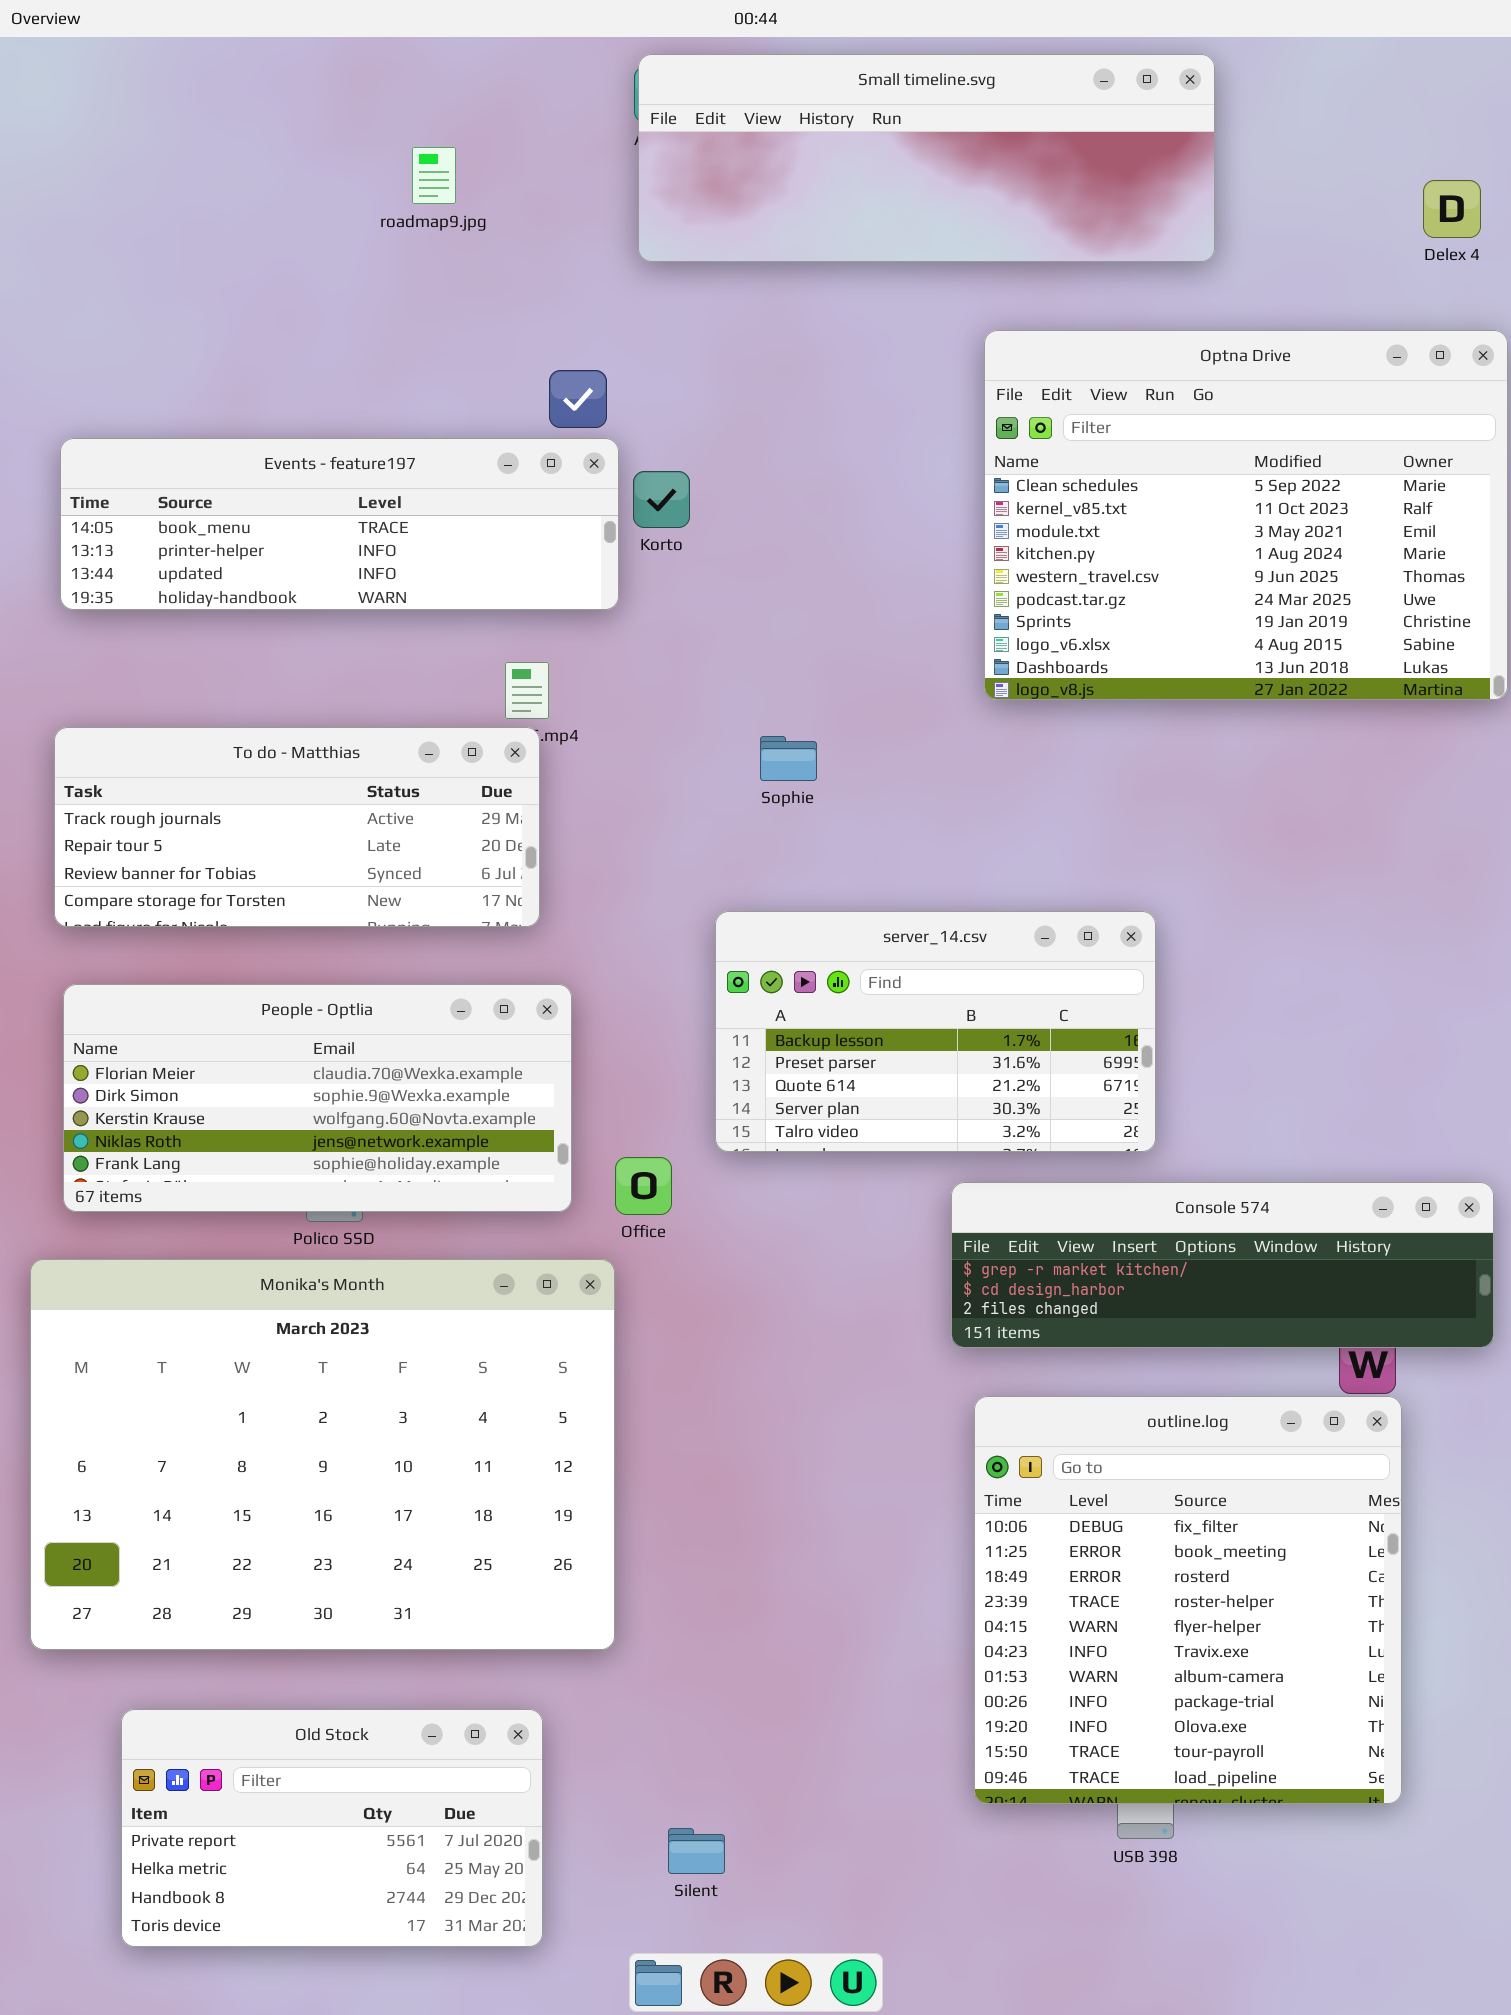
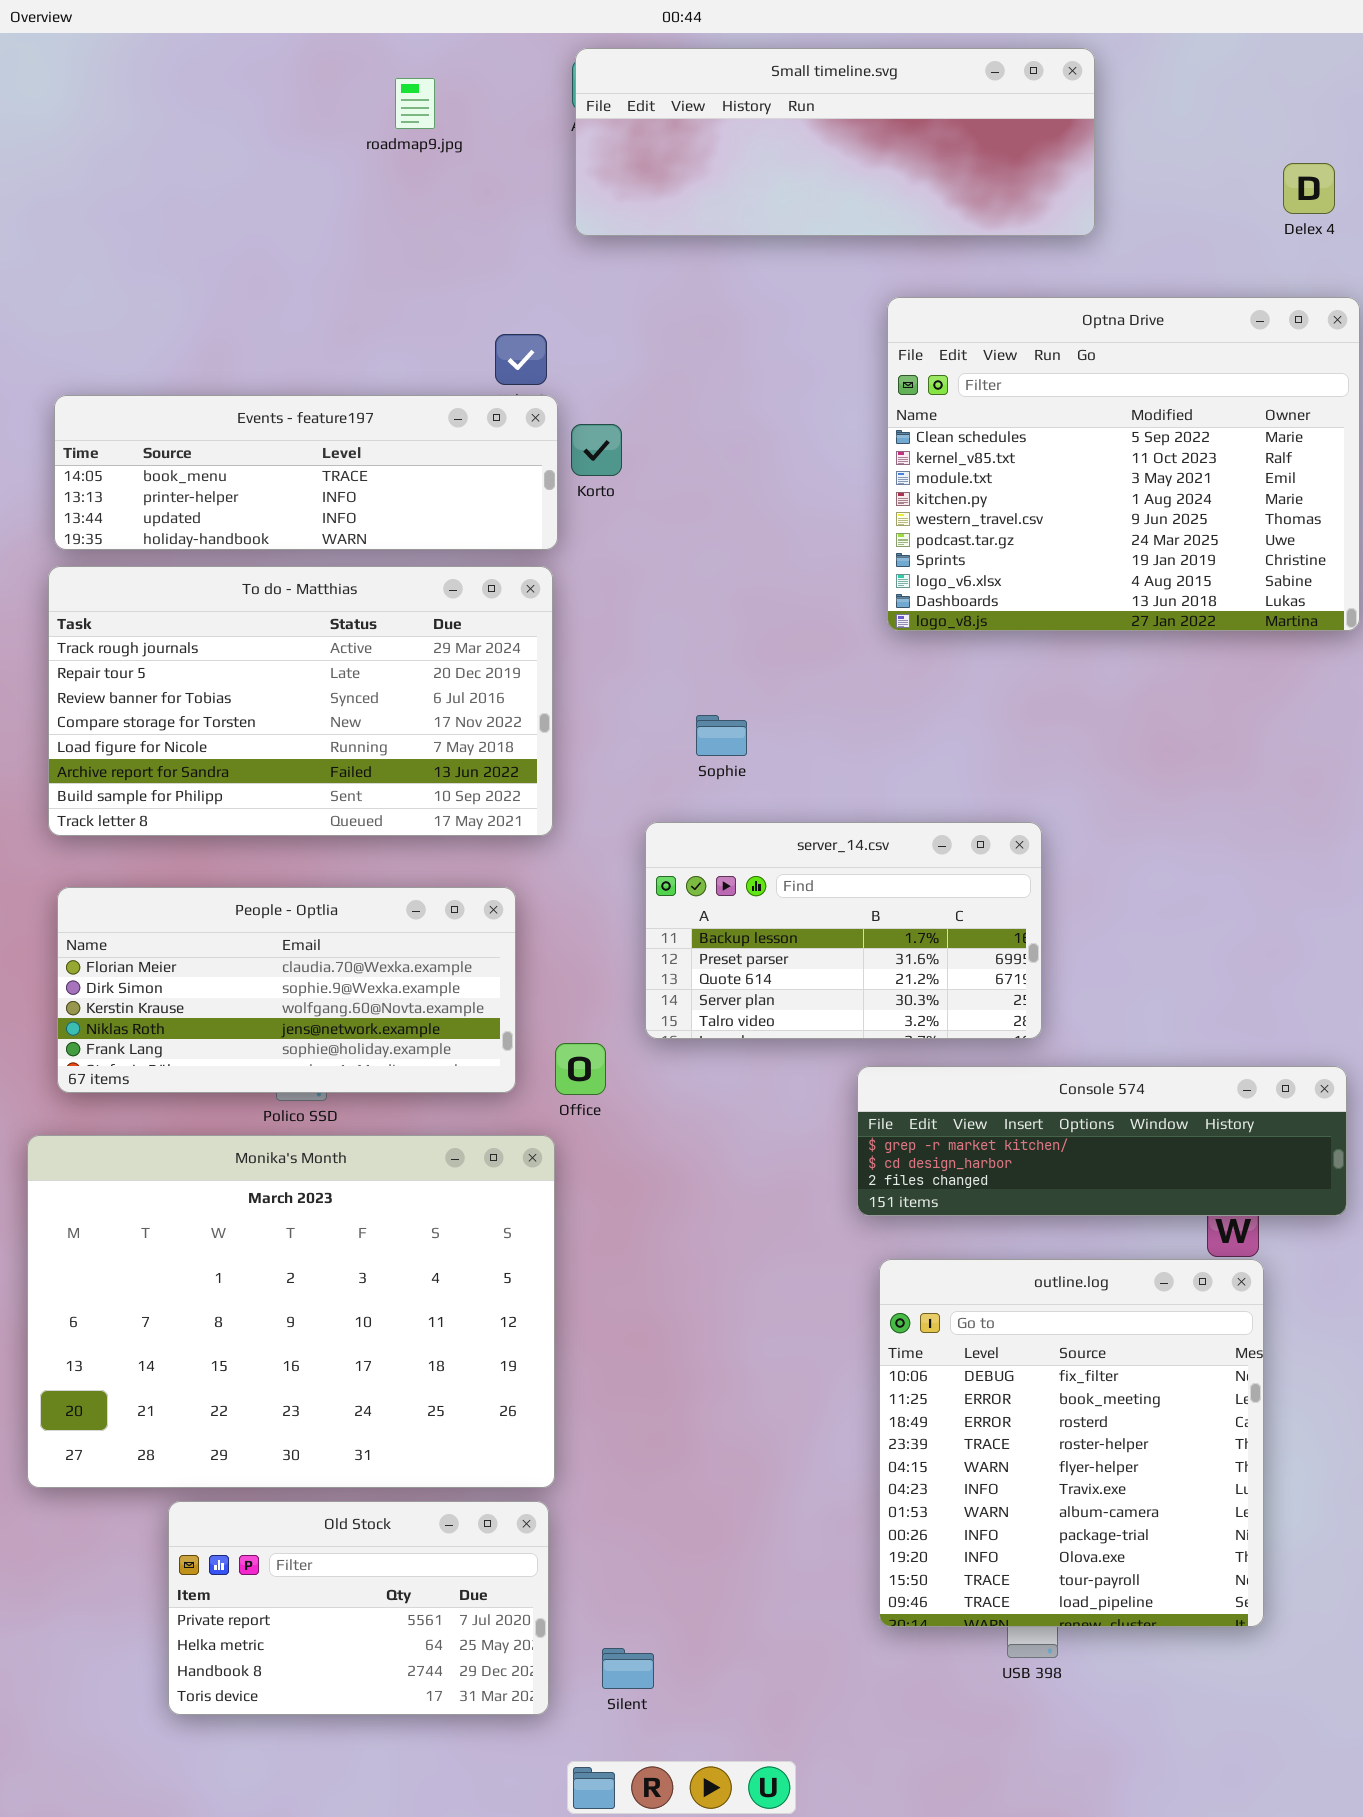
roadmap9.jpg: [412,147,456,204] -> [395,78,435,129], moved
To do - Matthias: [54,727,540,927] -> [48,566,553,836], resized
Sophie: [760,736,817,781] -> [696,715,747,756], moved
Old Stock: [121,1709,543,1947] -> [168,1501,549,1715], moved

